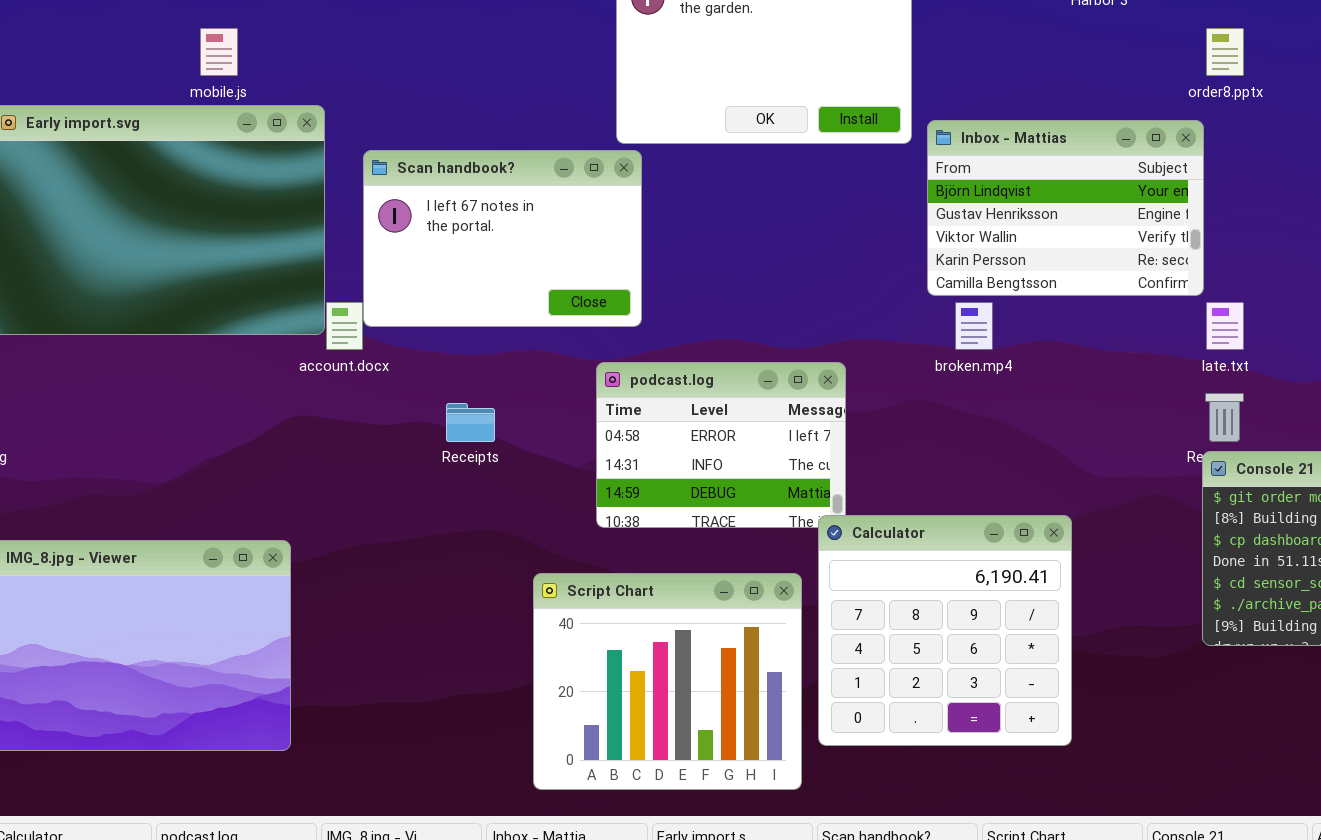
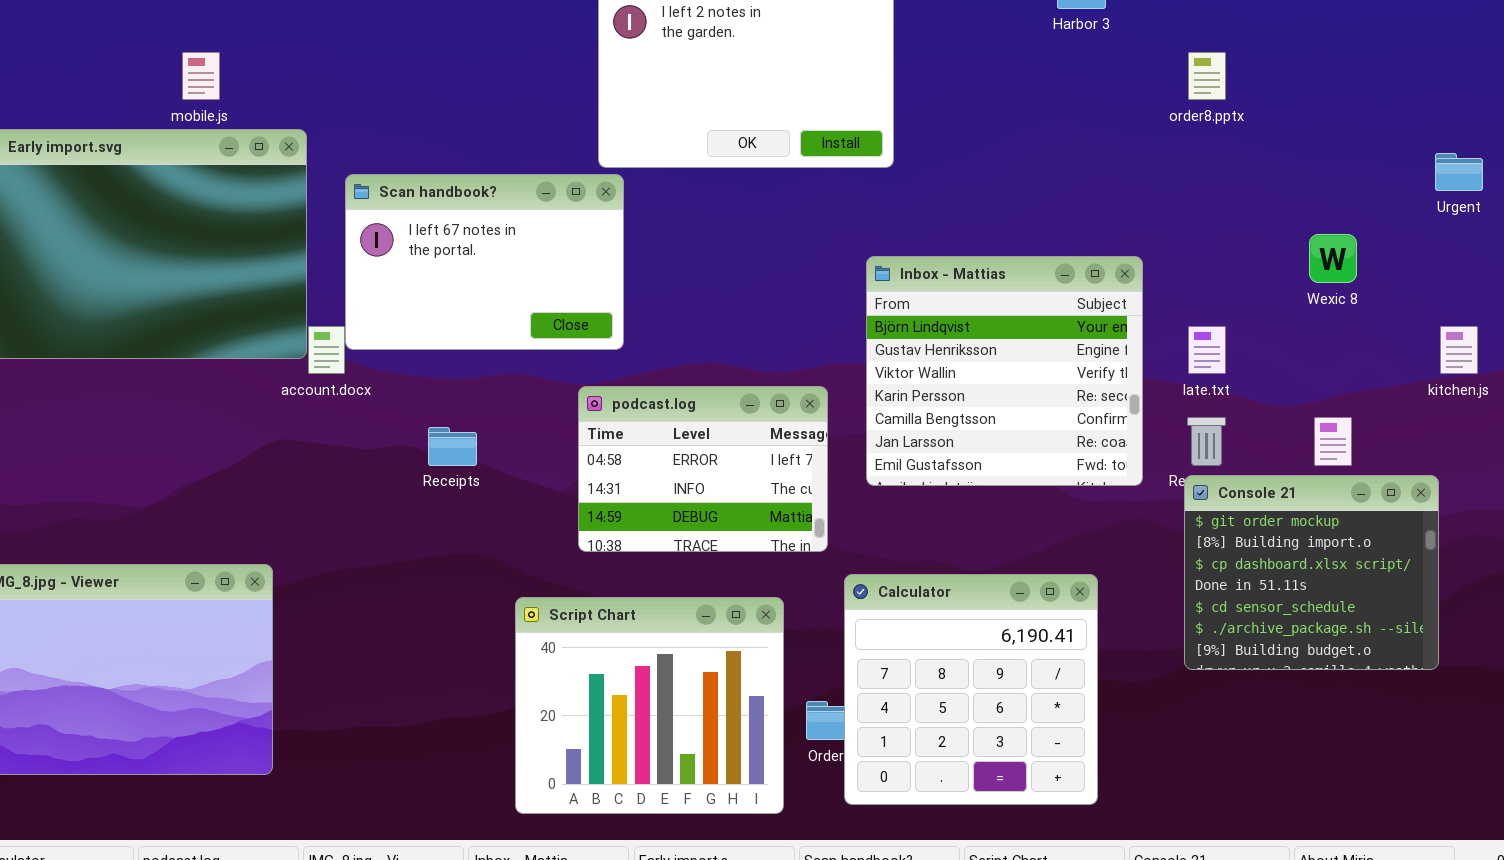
Inbox - Mattias: [927,120,1204,296] -> [866,256,1143,486], moved, resized
Calculator: [818,515,1072,746] -> [844,574,1098,805], moved

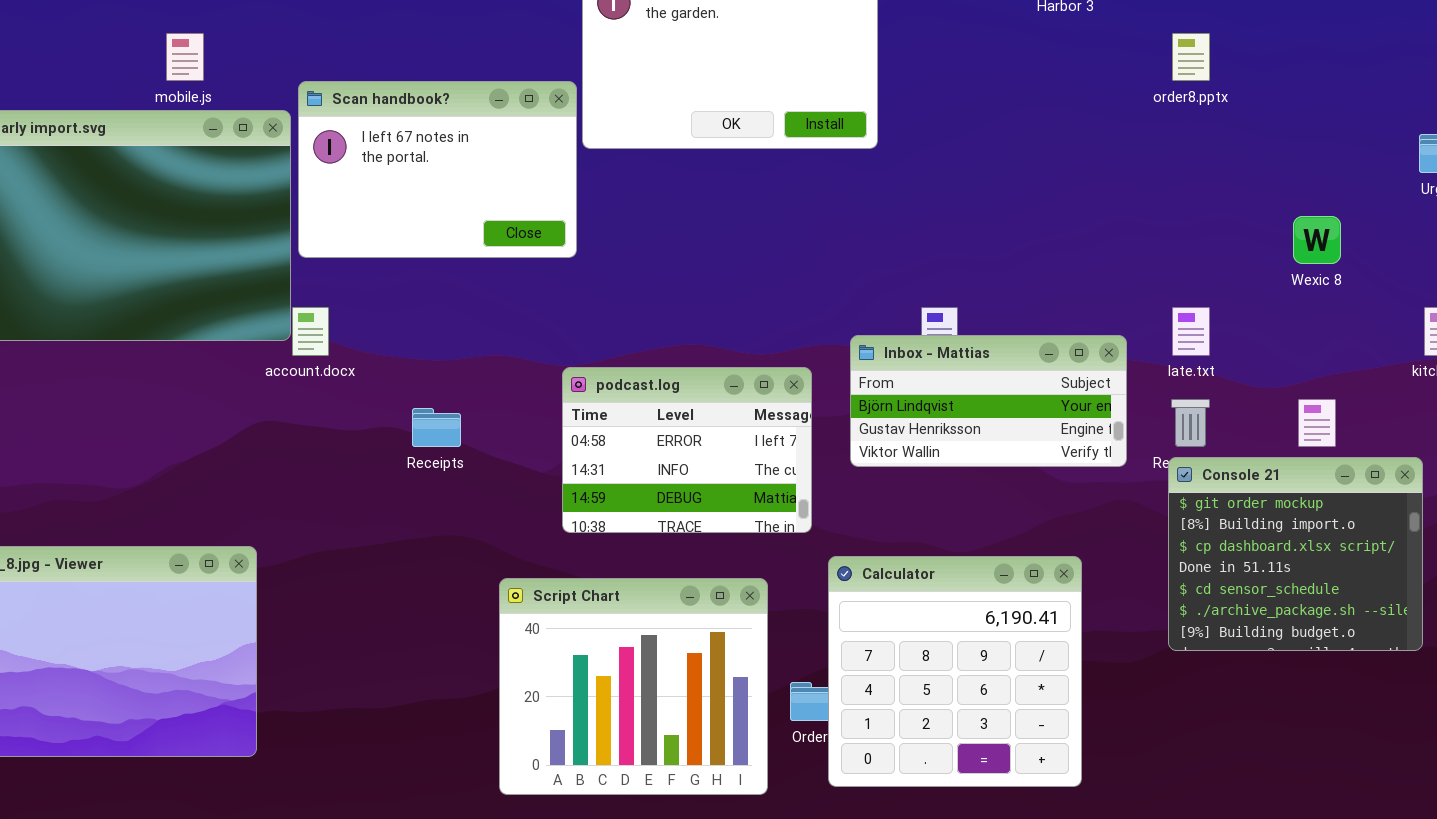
Scan handbook?: [345,174,624,350] -> [298,81,577,258], moved
Inbox - Mattias: [866,256,1143,486] -> [850,335,1127,467], resized

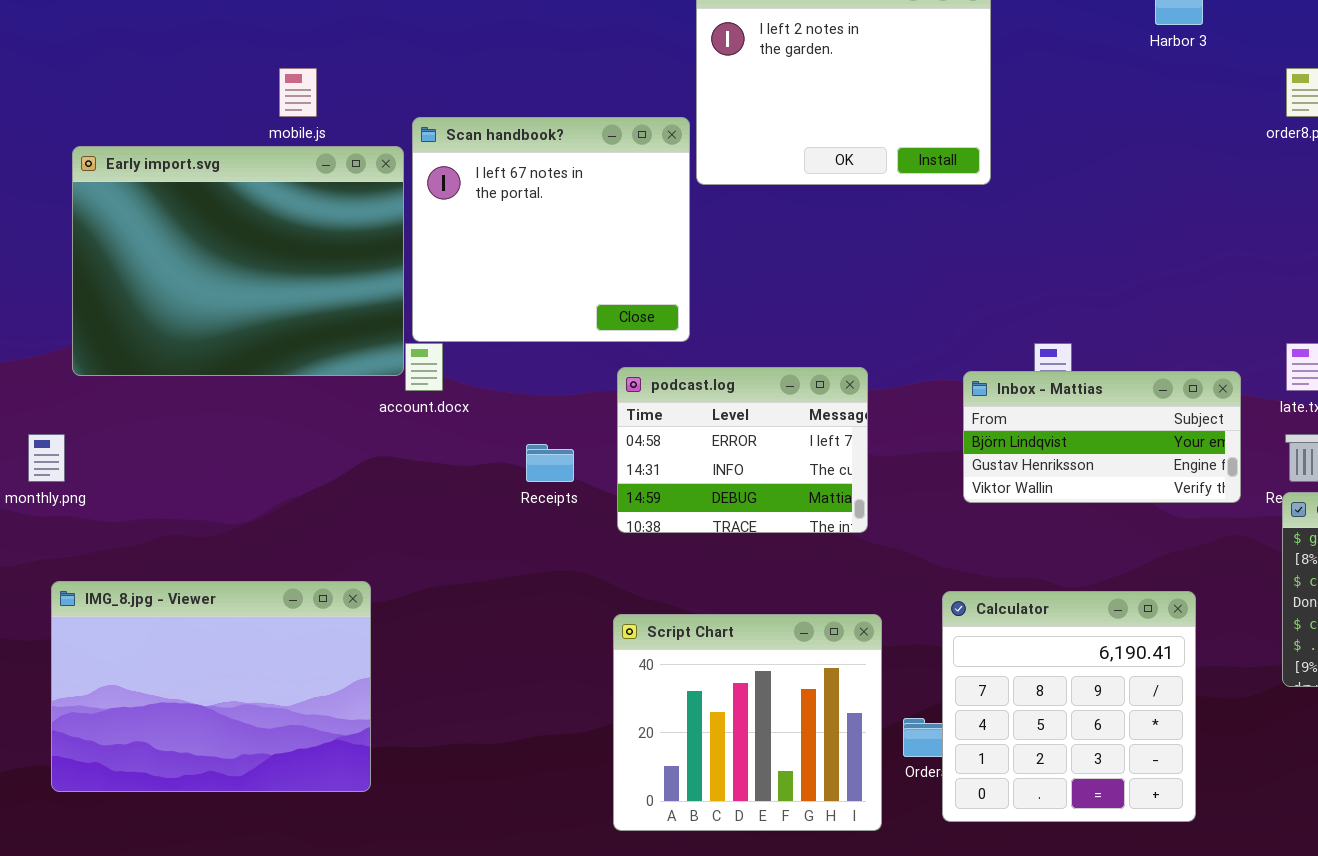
Scan handbook?: [298,81,577,258] -> [412,117,690,342], resized
podcast.log: [562,367,812,533] -> [617,367,868,533], moved

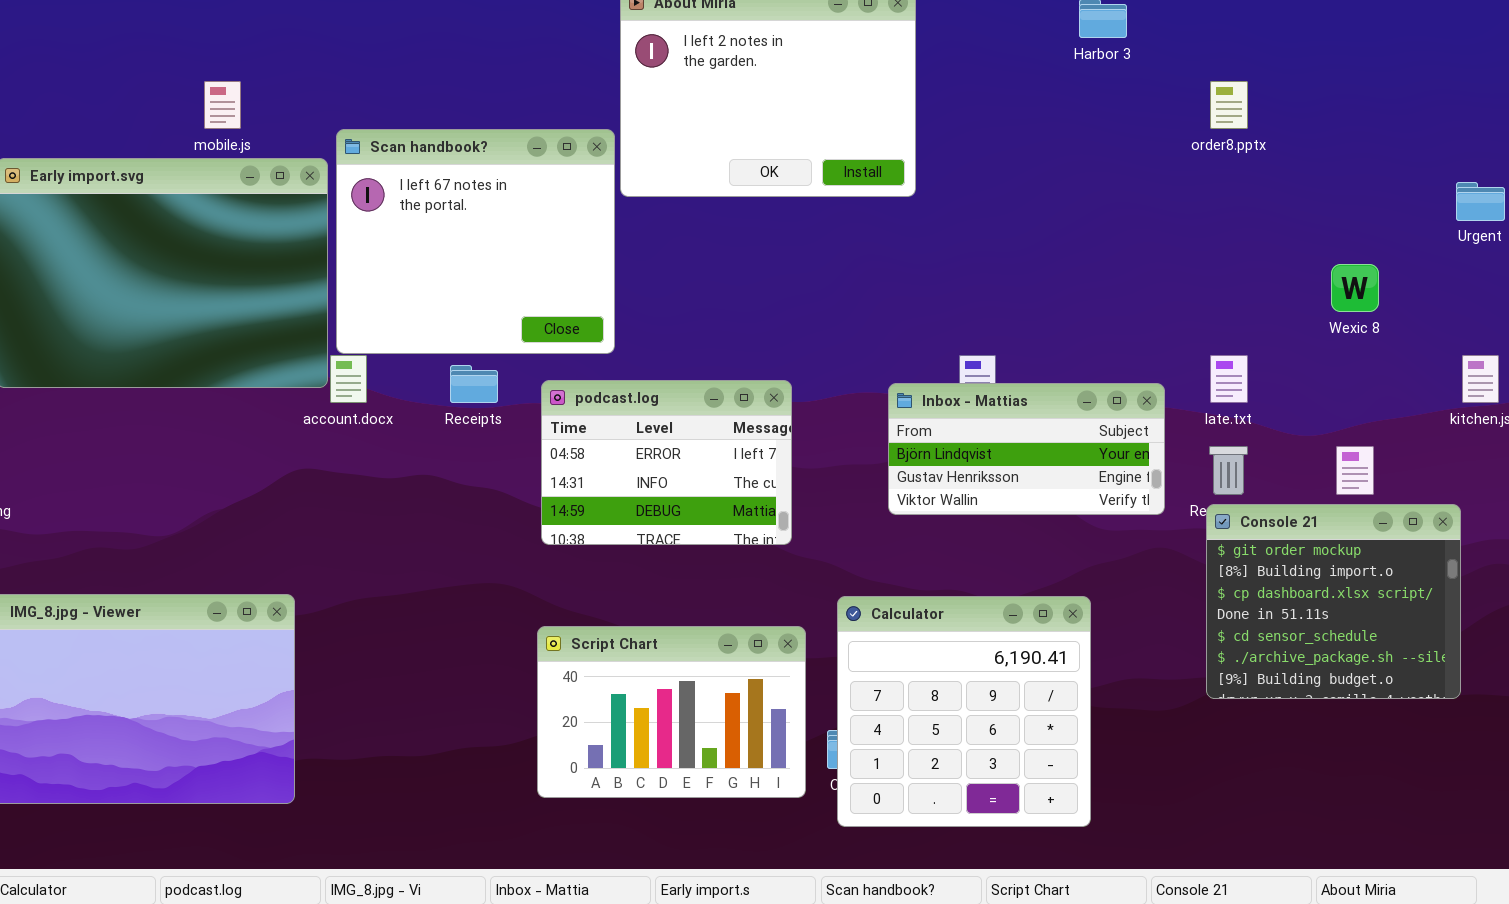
Receipts: [526,444,574,482] -> [450,365,498,403], moved
Calculator: [942,591,1196,822] -> [837,596,1091,827], moved
Script Chart: [613,614,882,831] -> [537,626,806,798], resized

